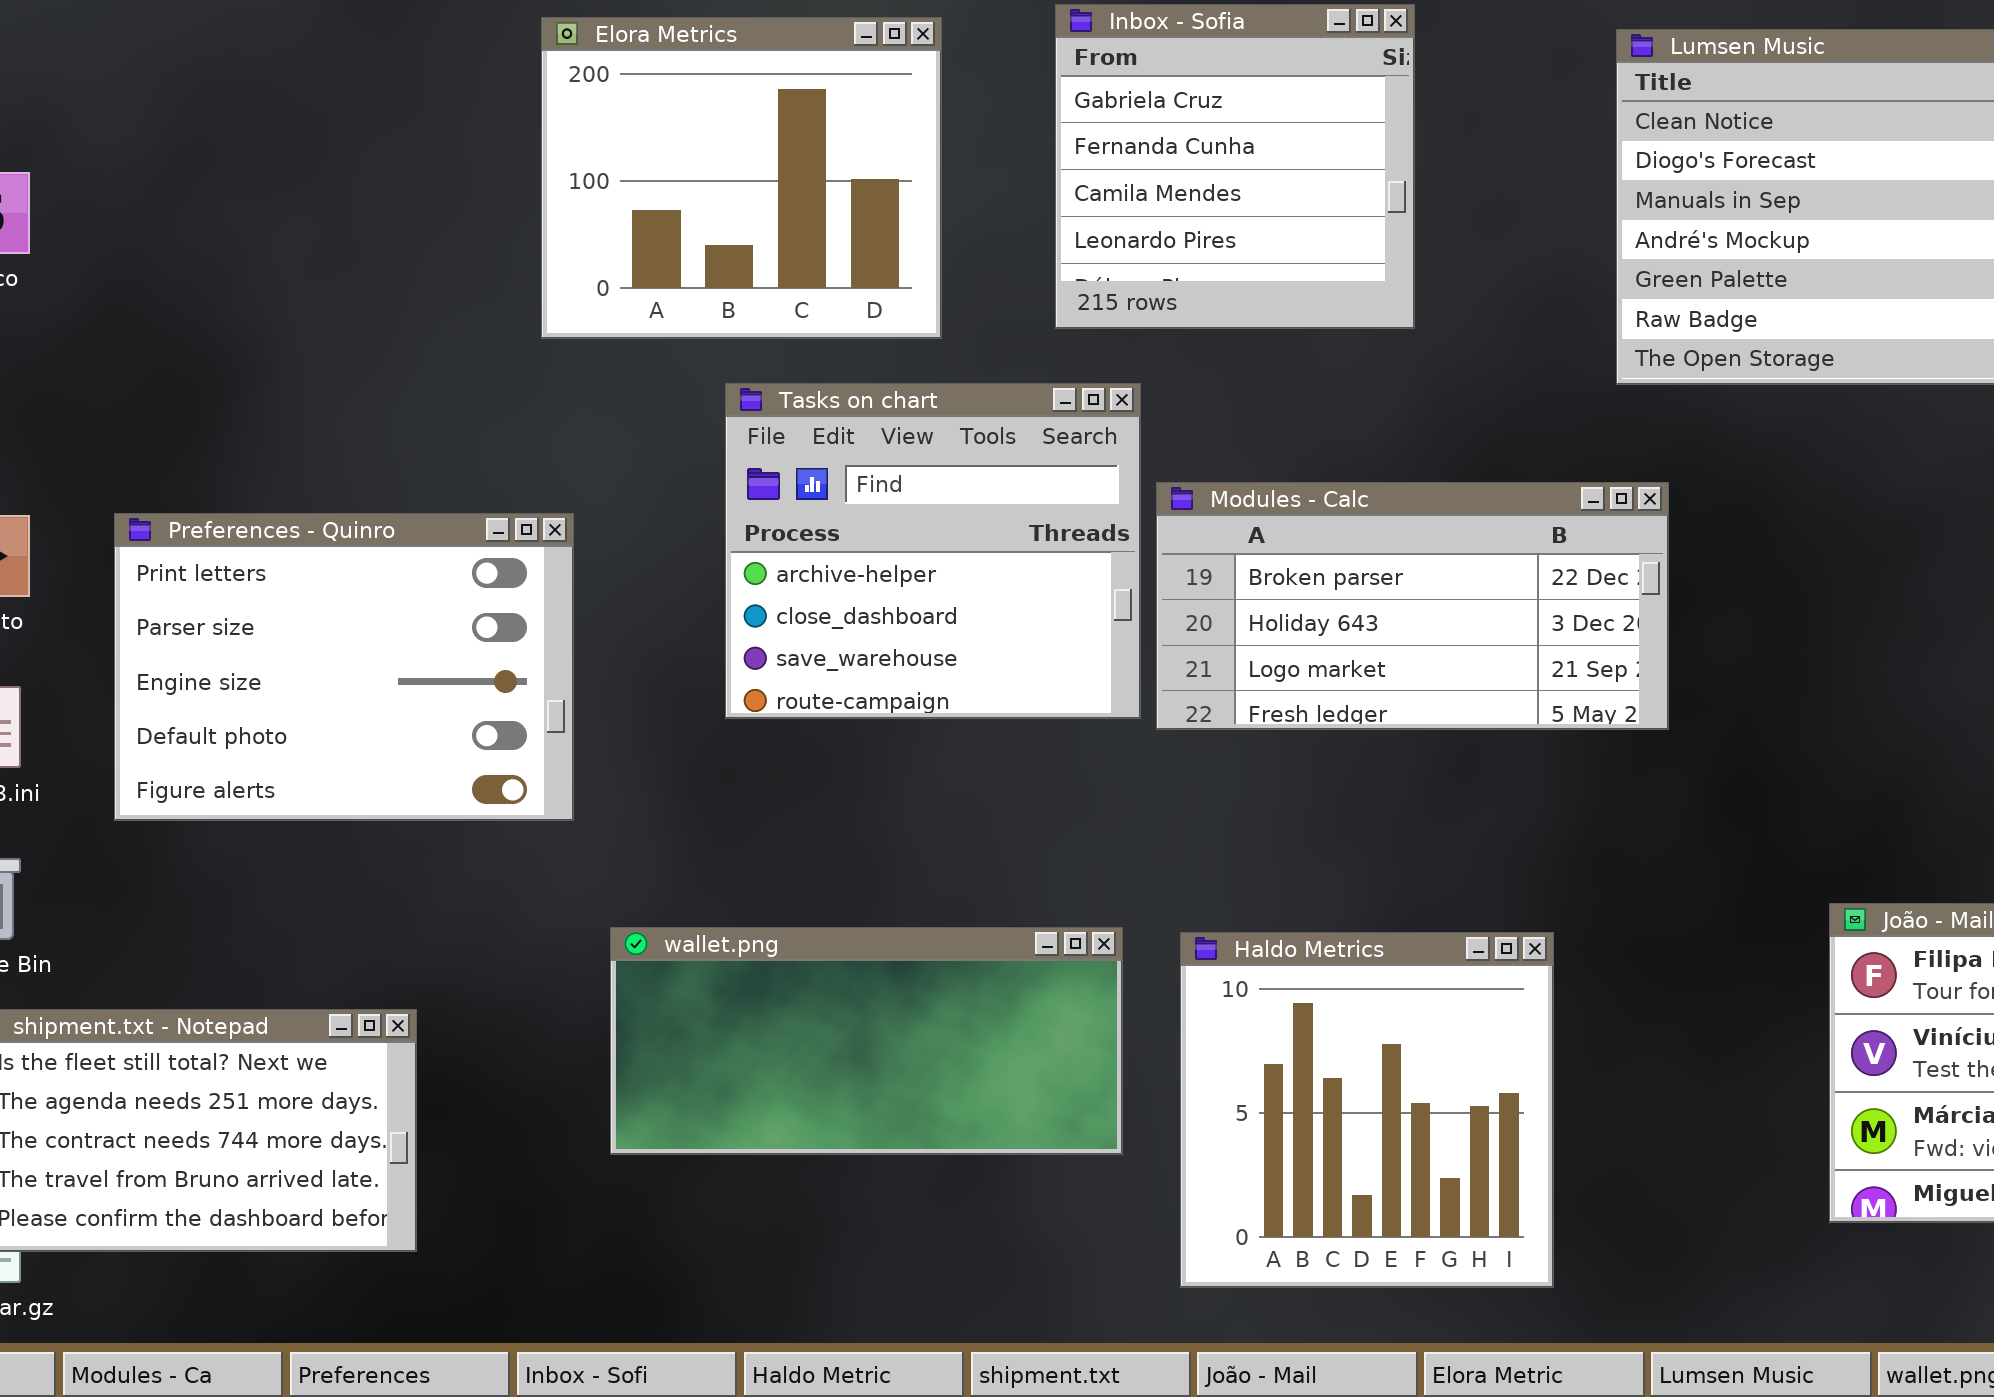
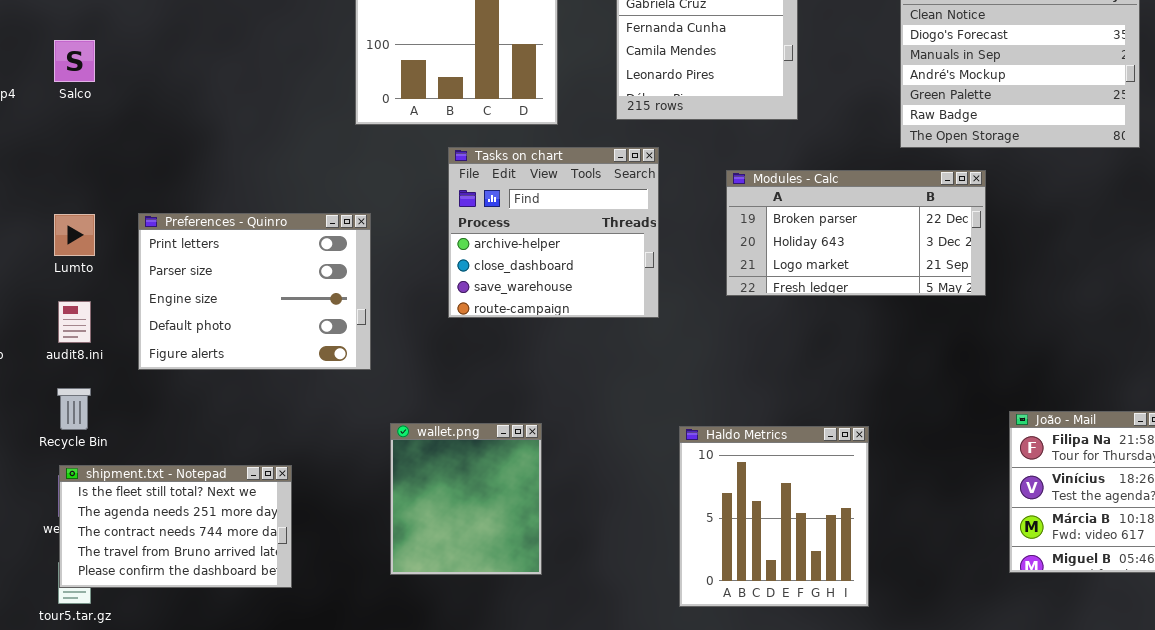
Modules - Calc: [1156,482,1669,730] -> [726,170,986,296], moved
wallet.png: [610,927,1123,1155] -> [390,423,542,575], resized

